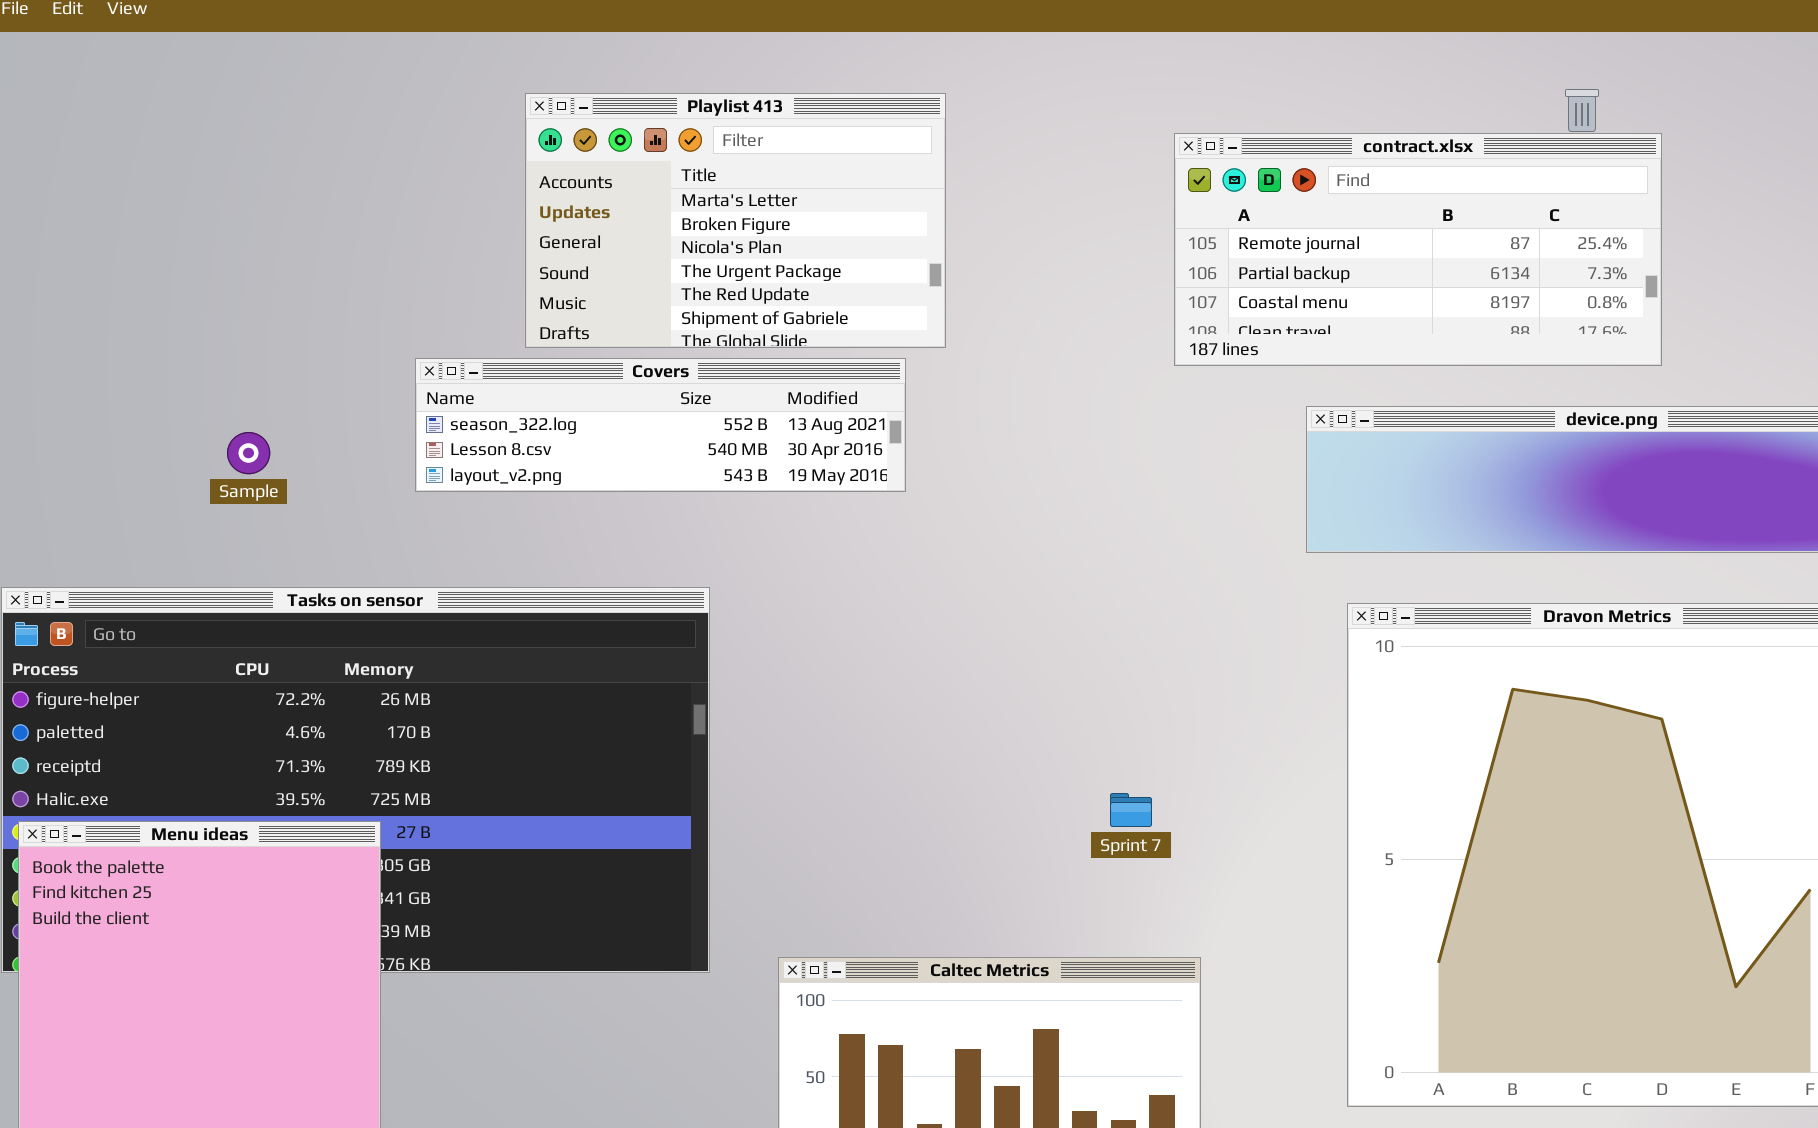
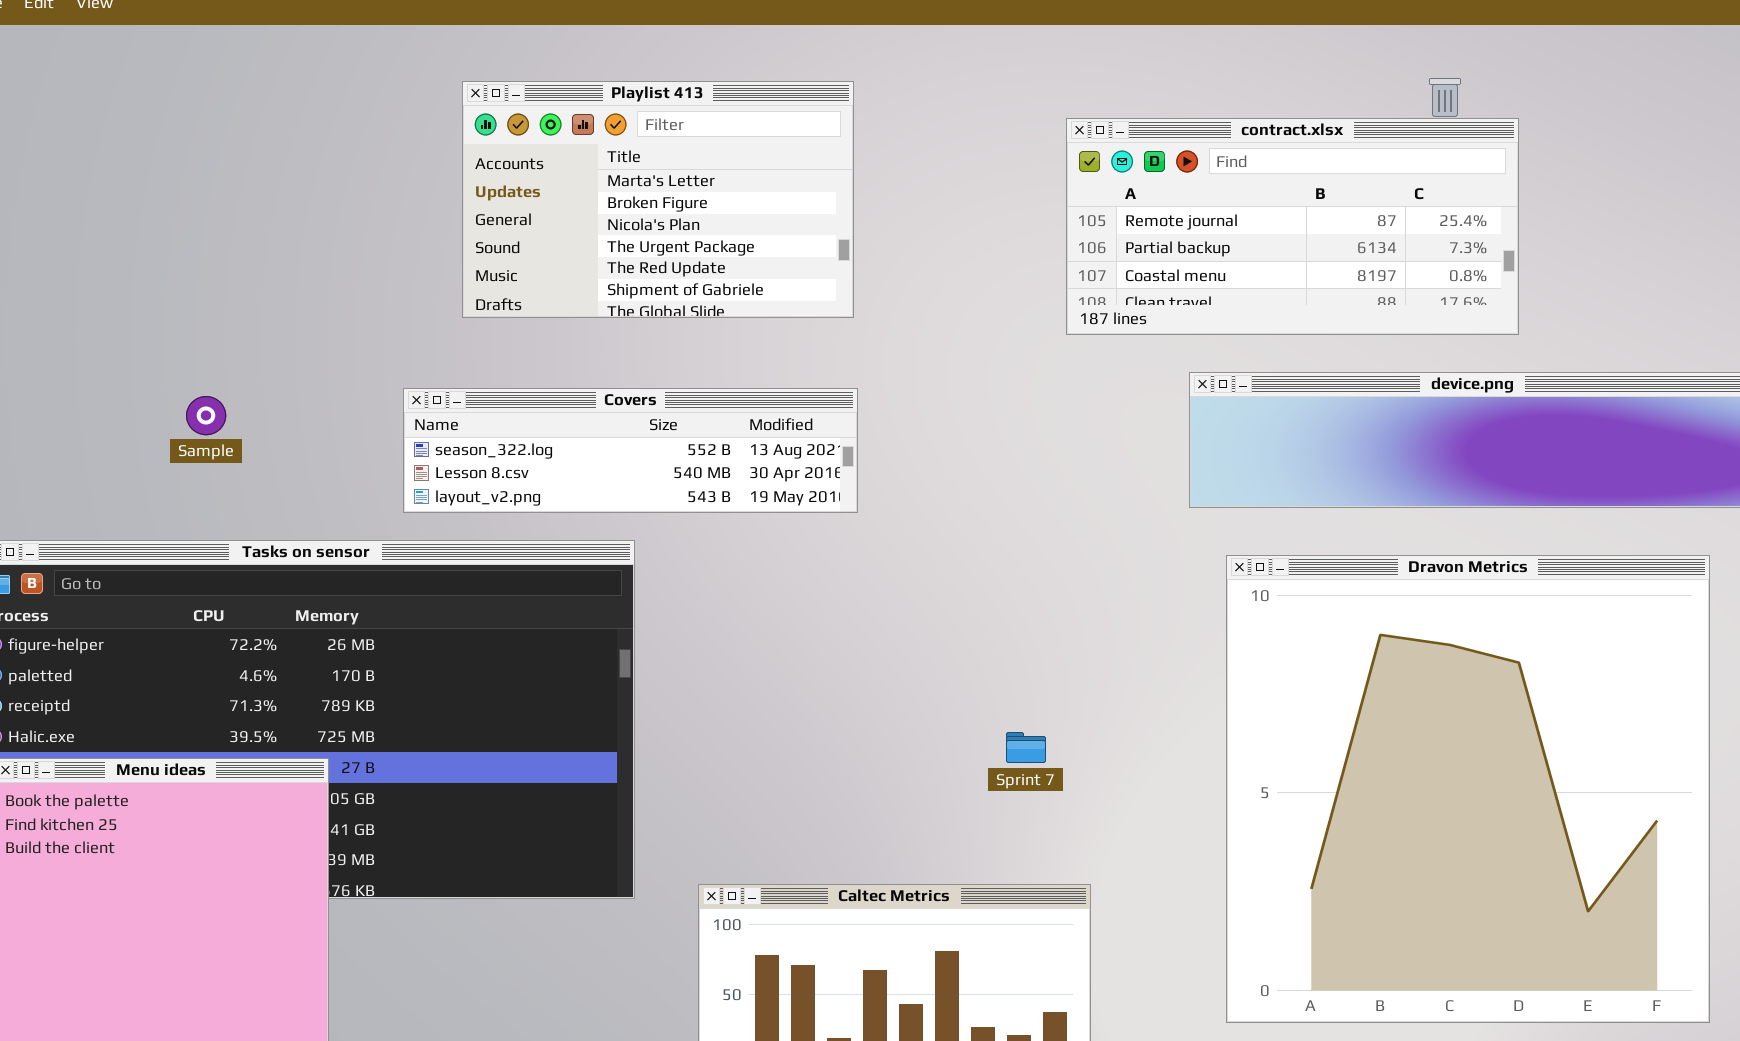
Covers: [415,358,906,492] -> [403,388,858,513], moved

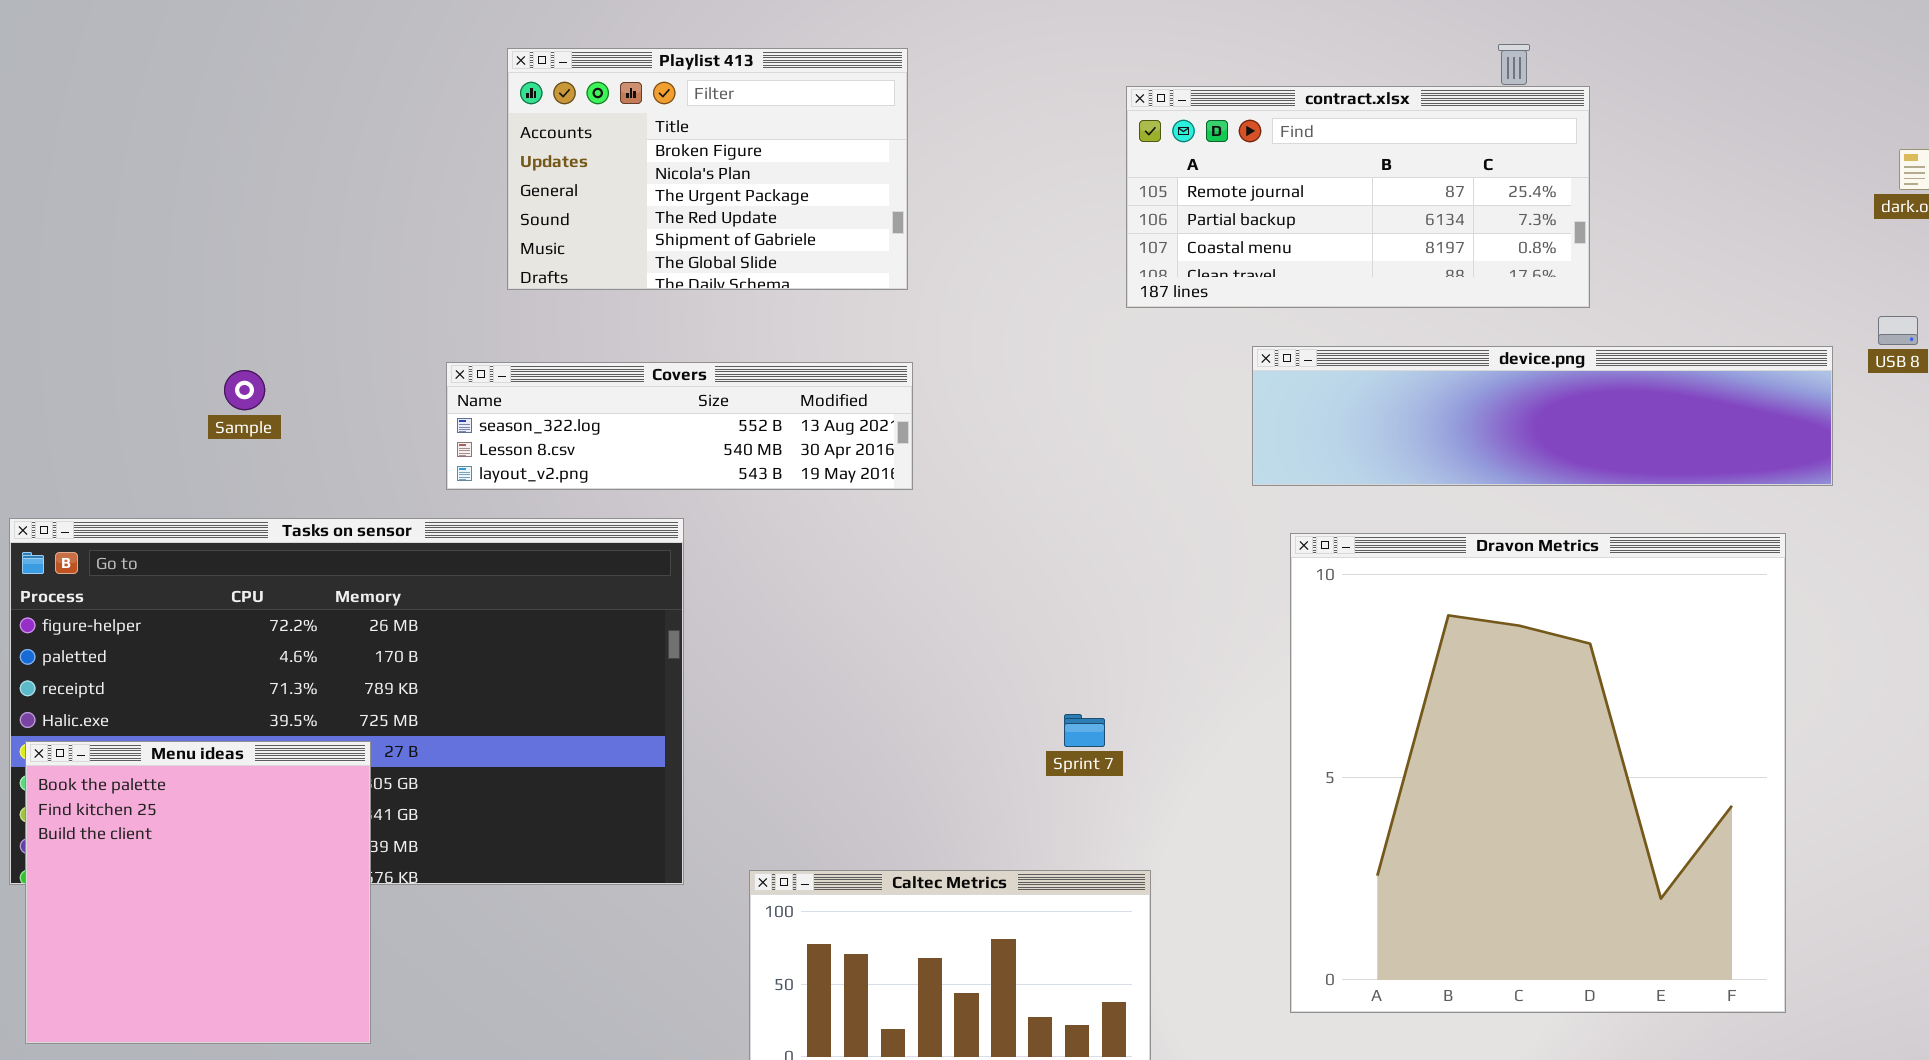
Playlist 413: [462,81,854,318] -> [507,48,908,290], scrolled down 1 row

